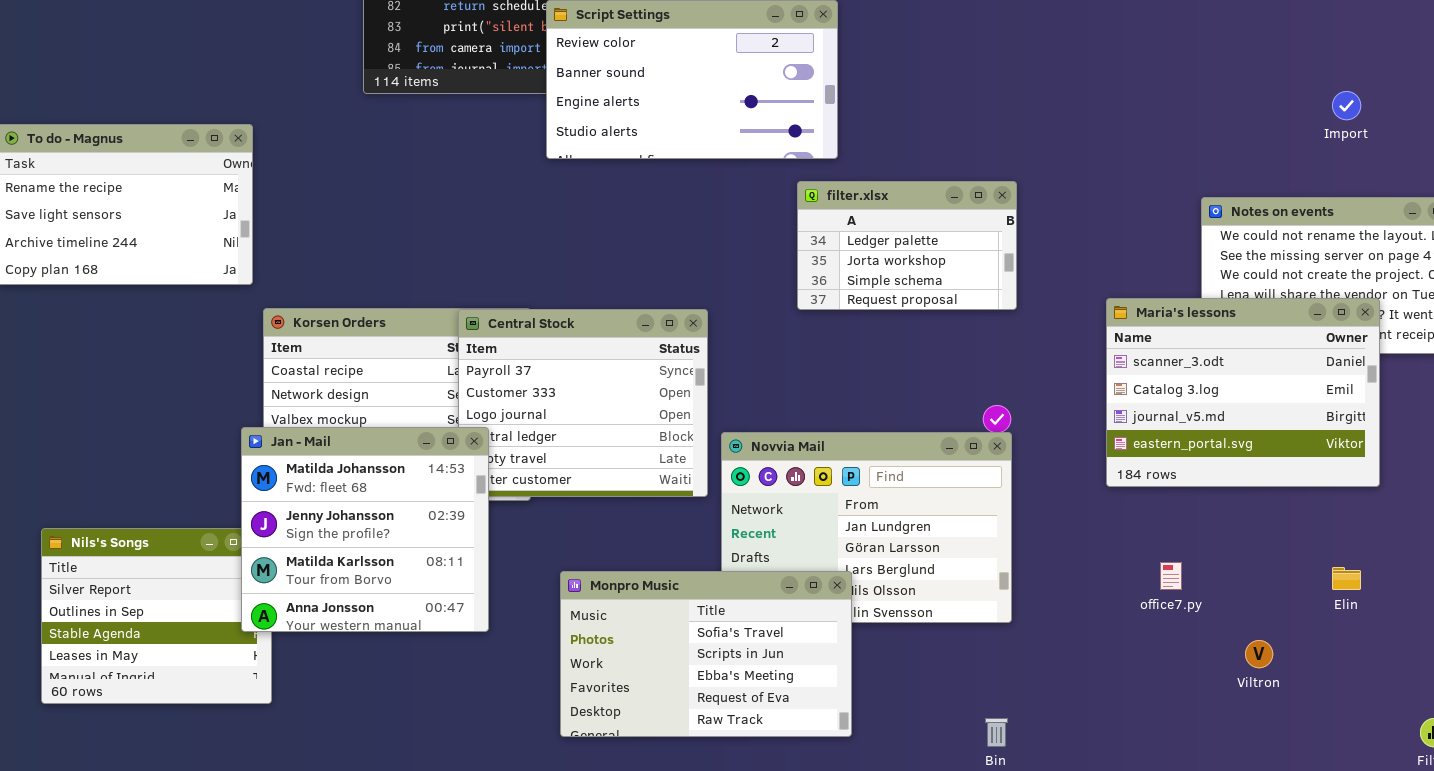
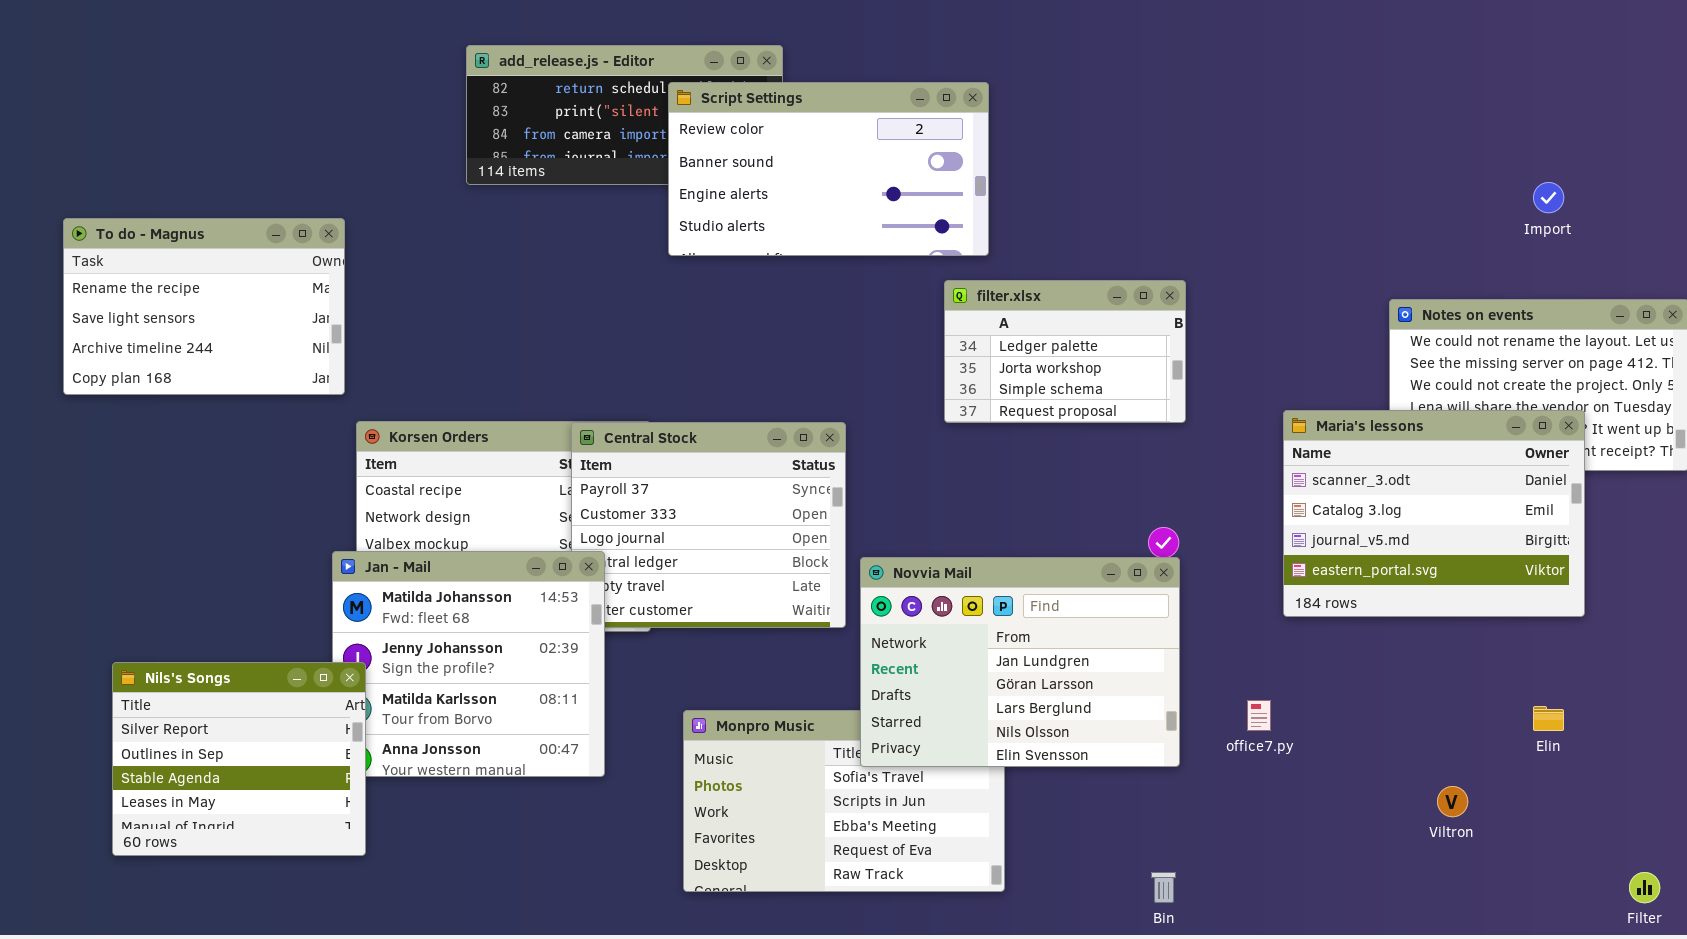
Novvia Mail: [721,432,1012,623] -> [860,557,1180,767], raised
Nils's Songs: [41,528,272,704] -> [112,662,366,856], raised
office7.py: [1160,562,1182,590] -> [1247,700,1271,731], moved

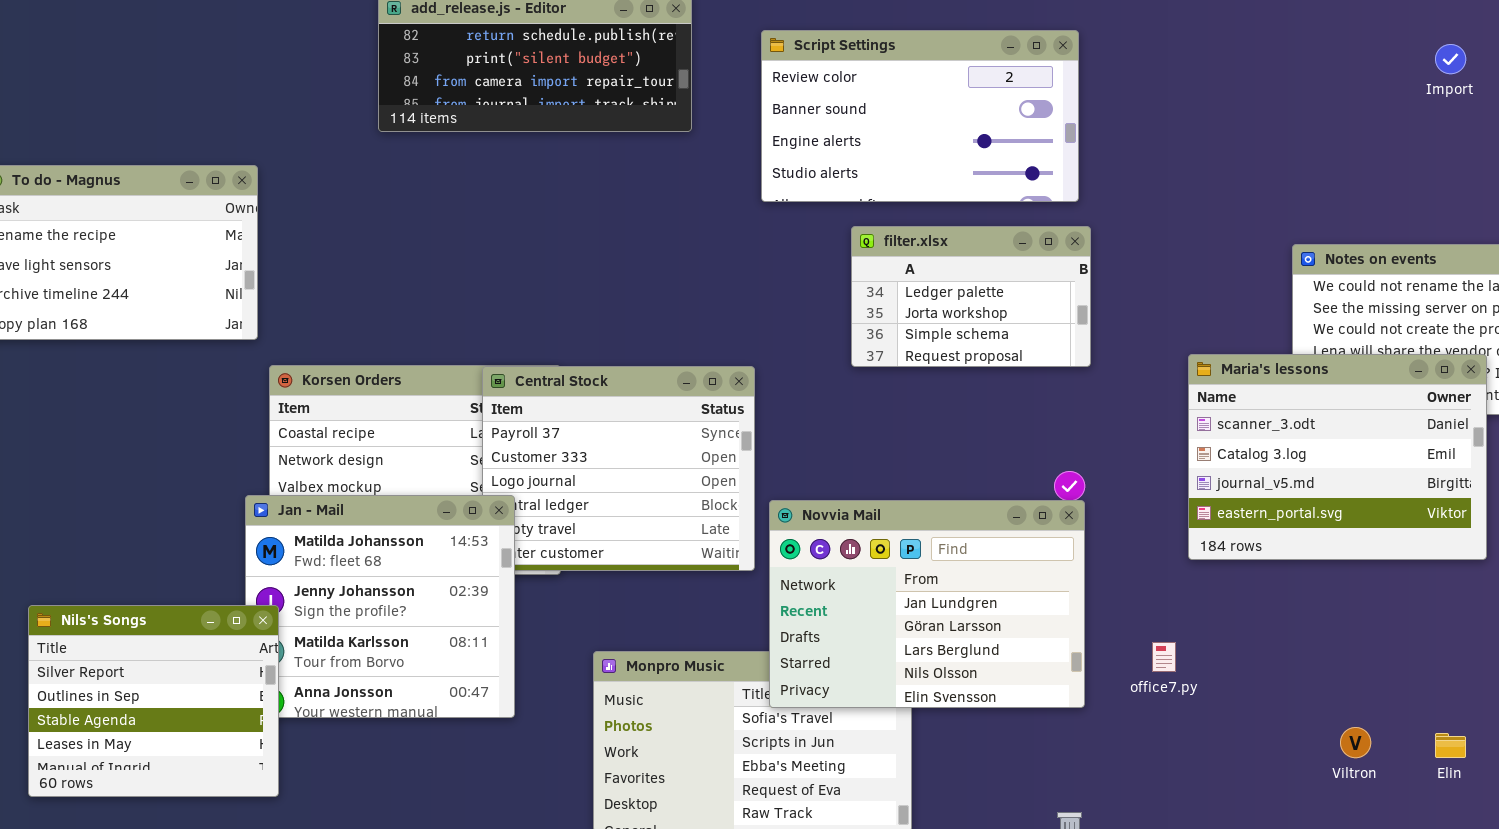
Script Settings: [668,82,989,256] -> [761,30,1079,202], moved
Import: [1533,182,1564,213] -> [1435,44,1466,74], moved
Elin: [1533,706,1564,731] -> [1435,733,1466,758], moved

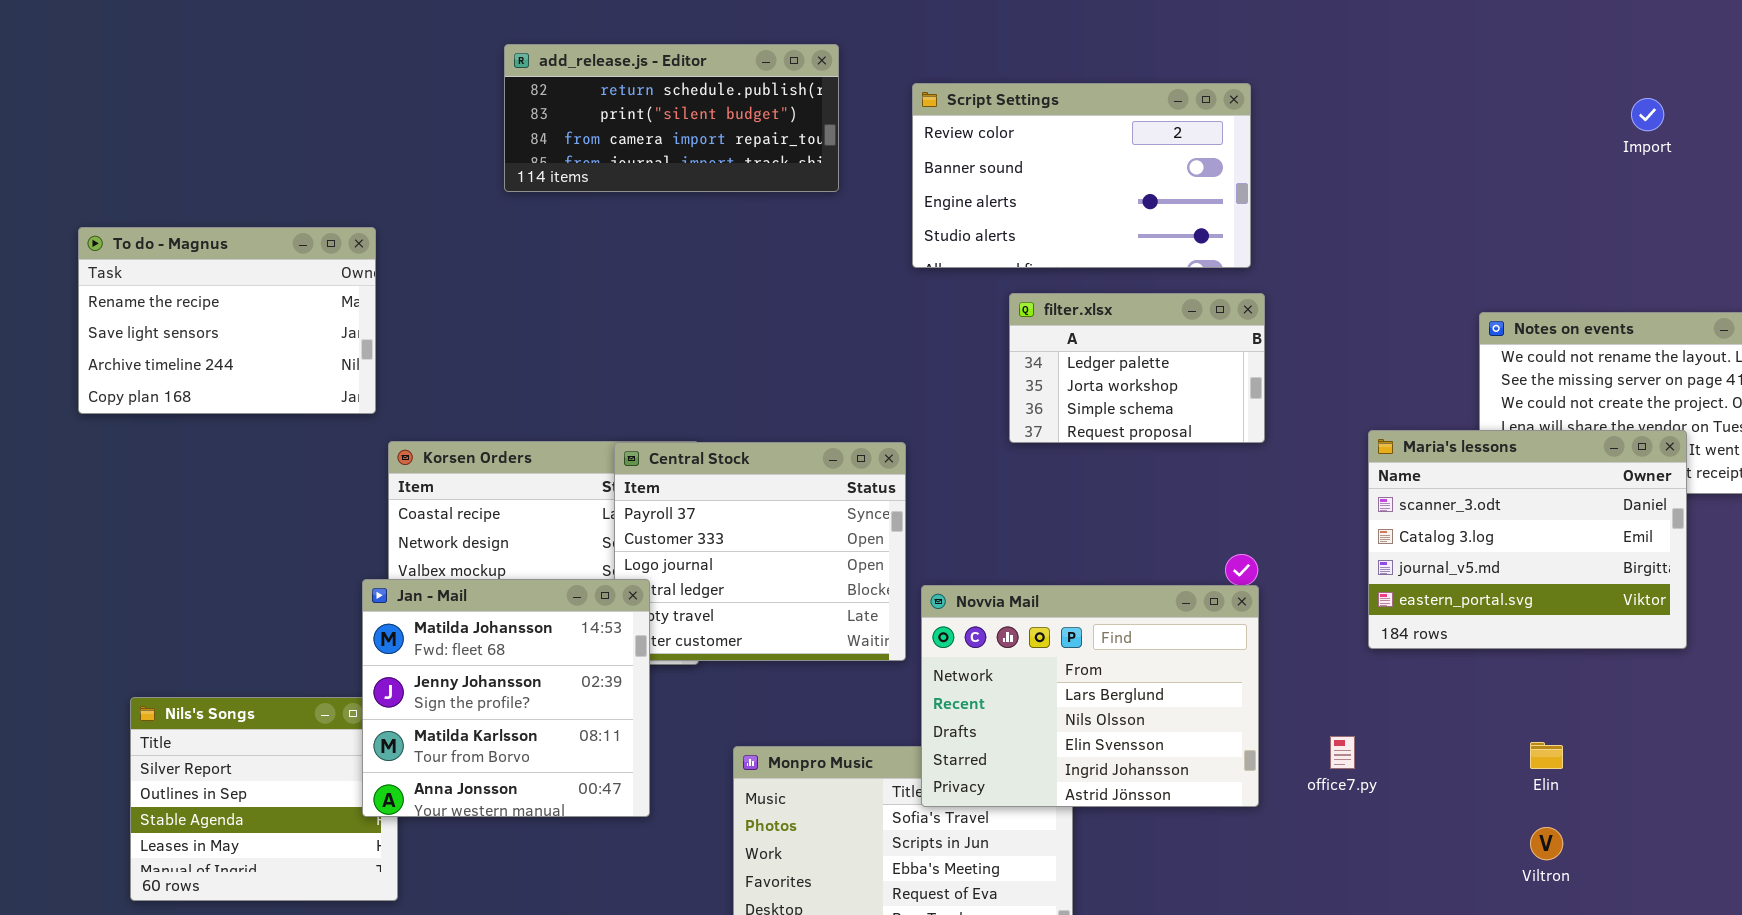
Jan - Mail: [245,495,515,718] -> [362,579,650,817], raised
Novvia Mail: [769,500,1085,708] -> [921,585,1259,807], scrolled down 2 rows
Elin: [1435,733,1466,758] -> [1530,742,1563,769], moved

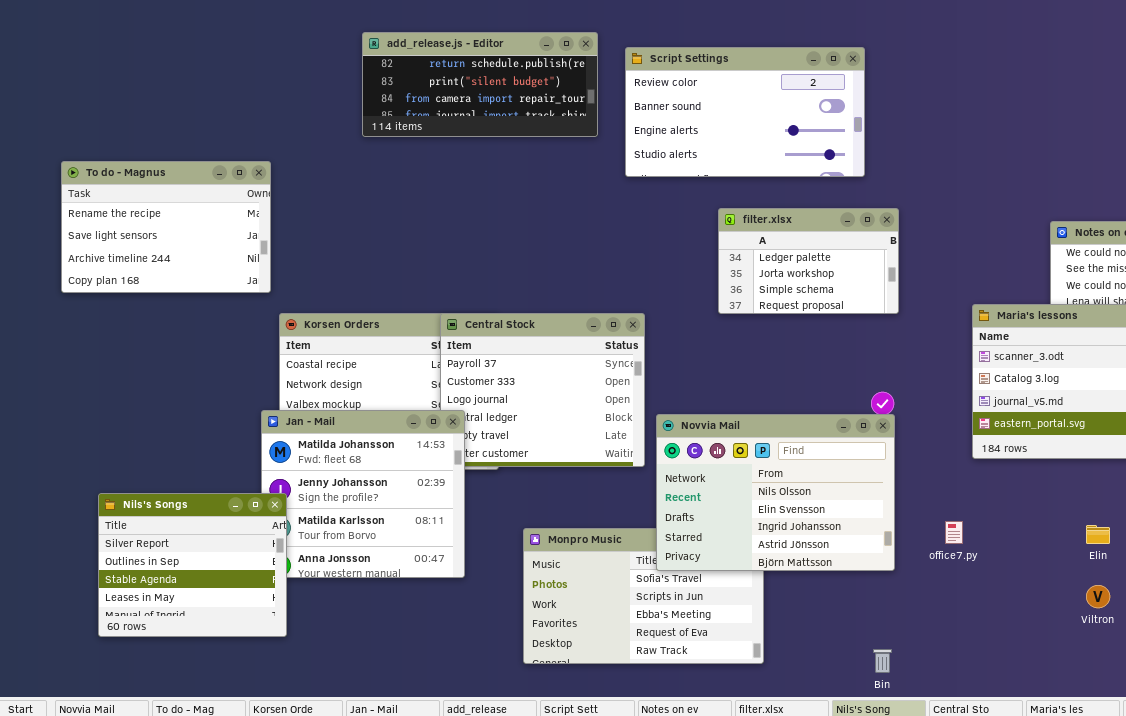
Script Settings: [912,83,1251,268] -> [625,47,865,177], moved
Novvia Mail: [921,585,1259,807] -> [656,414,895,571], scrolled down 1 row
Nils's Songs: [130,697,398,901] -> [98,493,287,637], raised

